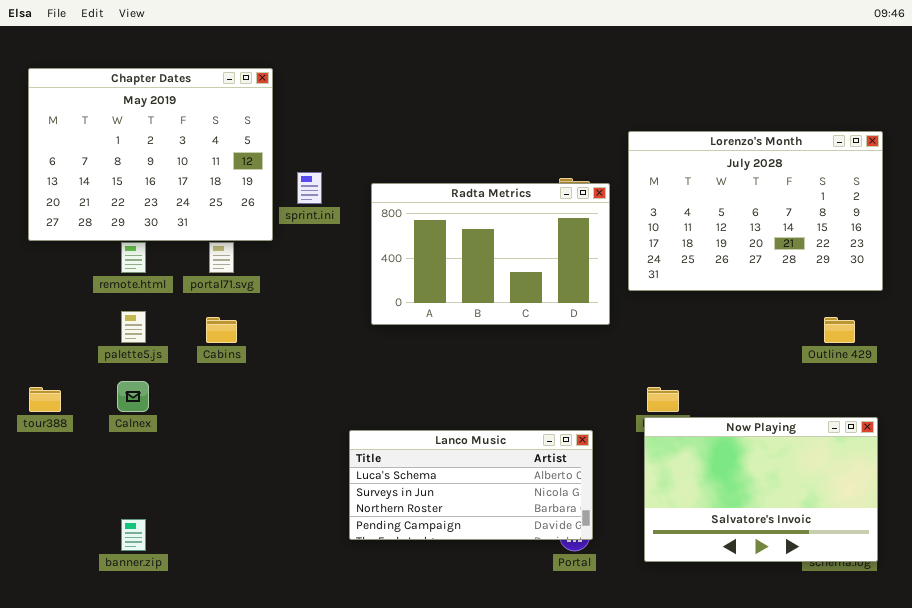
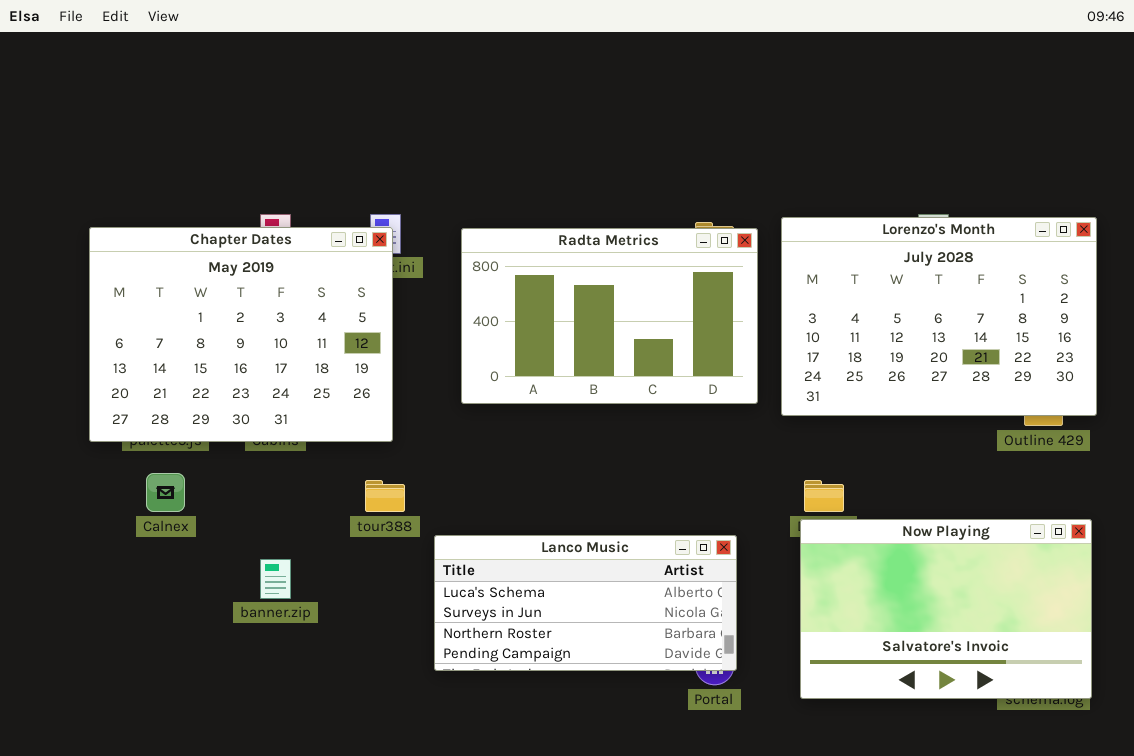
Chapter Dates: [28,68,273,241] -> [89,227,393,442], moved
Lorenzo's Month: [628,131,883,291] -> [781,217,1097,416], moved
tour388: [29,387,61,412] -> [365,480,405,512], moved
banner.zip: [121,519,146,551] -> [260,559,291,599], moved

